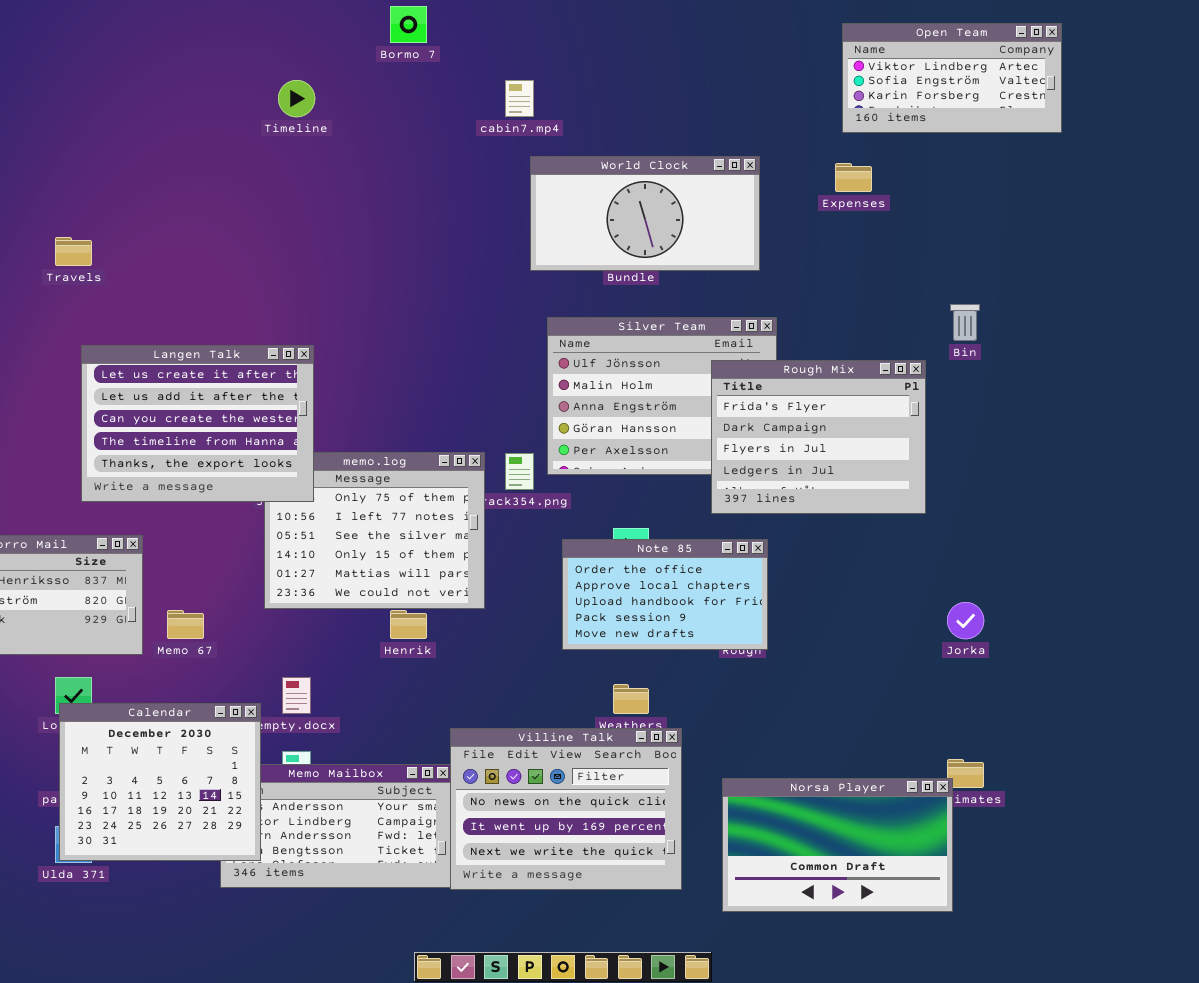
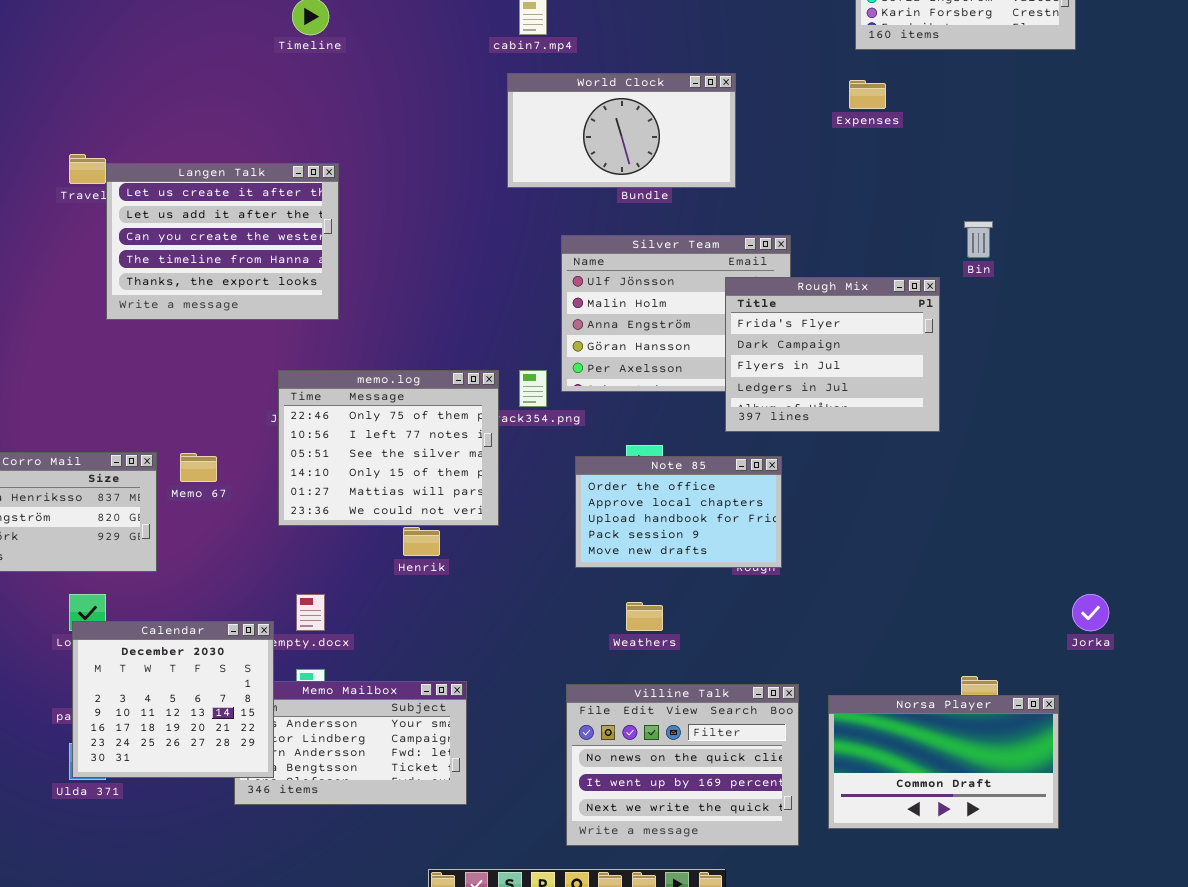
World Clock: [530,156,760,271] -> [507,73,736,188], moved
Langen Talk: [81,345,314,502] -> [106,163,339,320], moved
Jorka: [947,602,984,639] -> [1072,594,1109,631], moved
Memo 67: [167,610,204,639] -> [180,453,217,482], moved
Villine Talk: [450,728,682,890] -> [566,684,799,846], moved
Norsa Player: [722,778,953,912] -> [828,695,1059,829], moved

